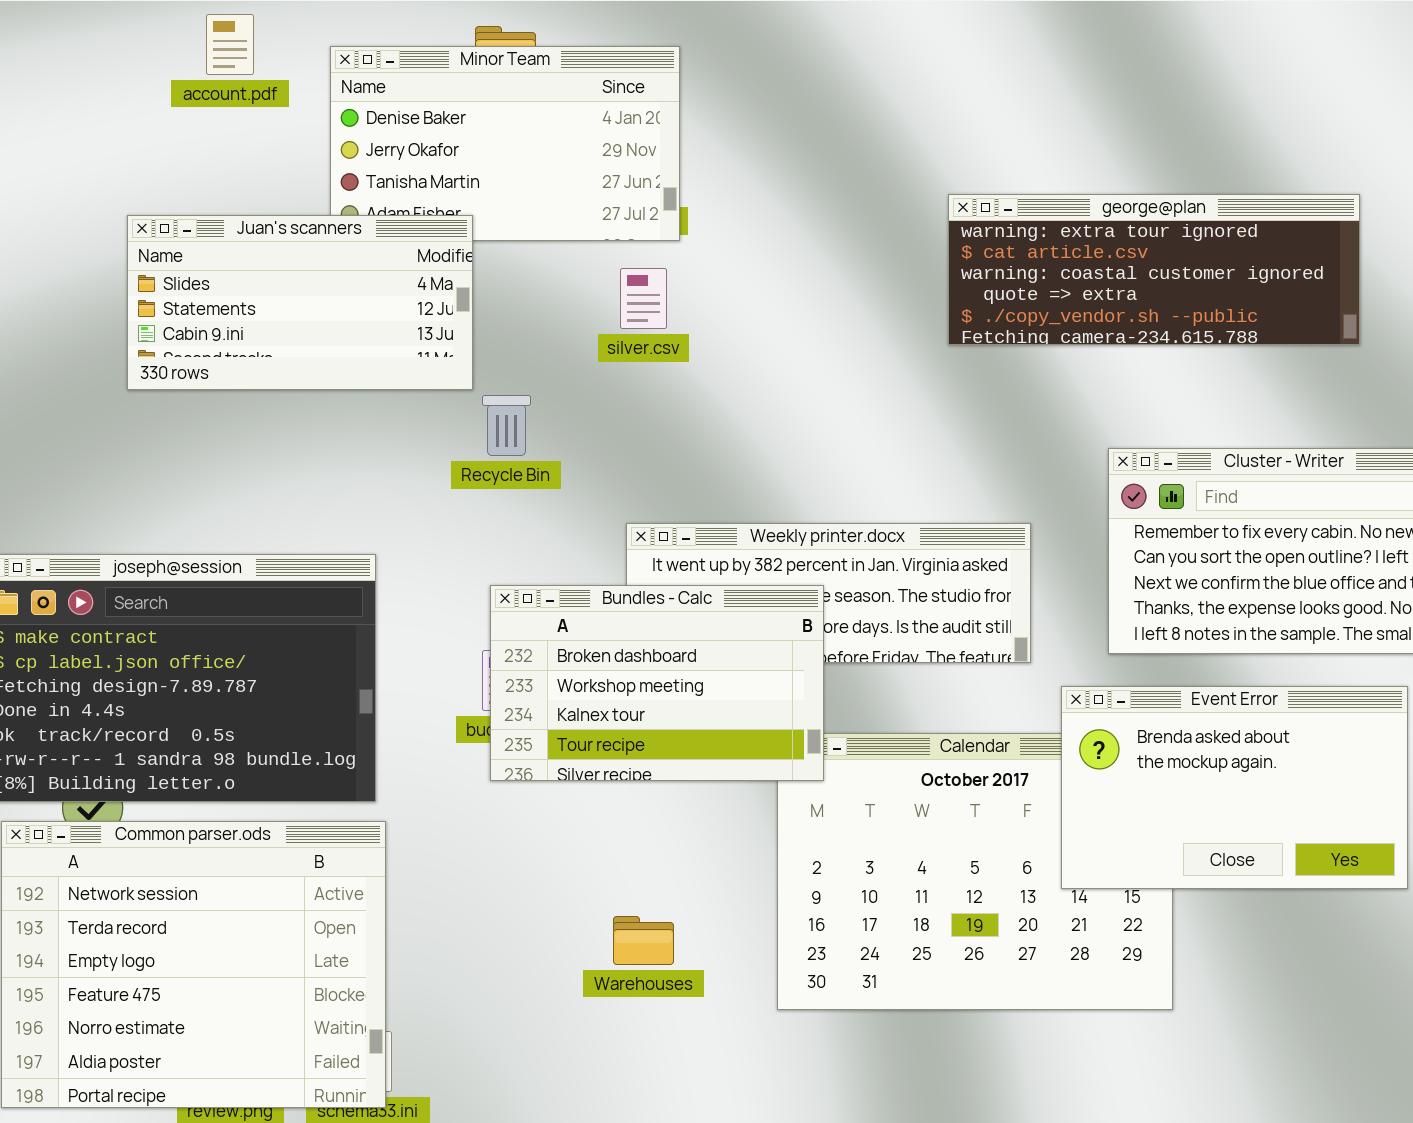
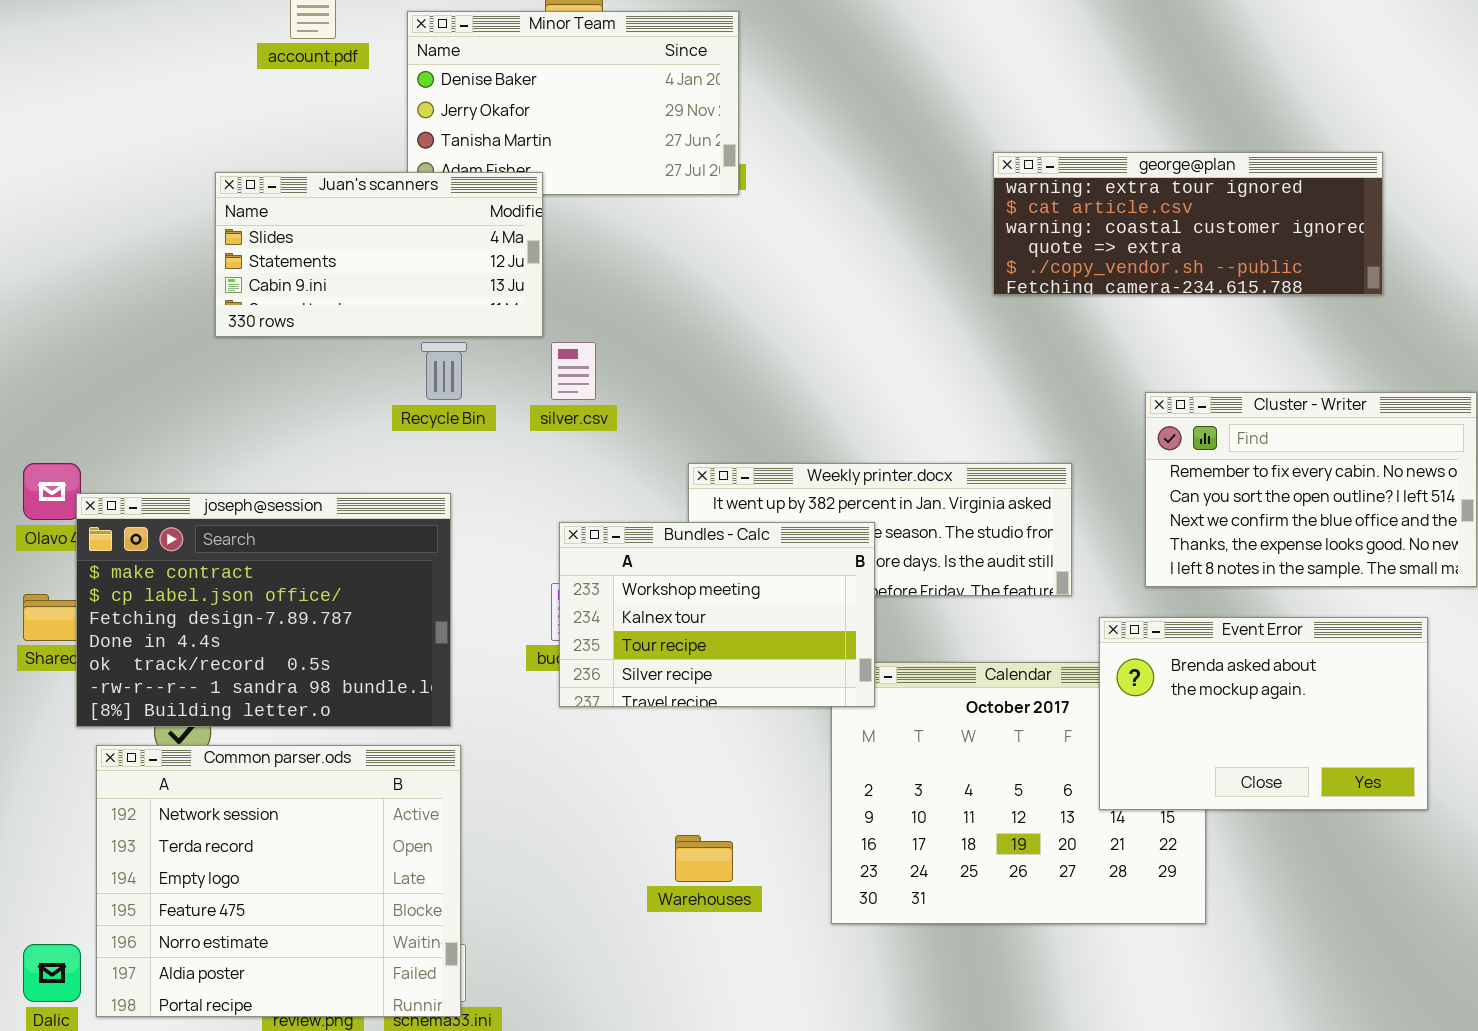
silver.csv: [620,268,667,329] -> [551,342,596,400], moved
Recycle Bin: [482,395,531,456] -> [421,342,467,400], moved
Bundles - Calc: [490,585,824,781] -> [559,522,875,707], scrolled down 1 row

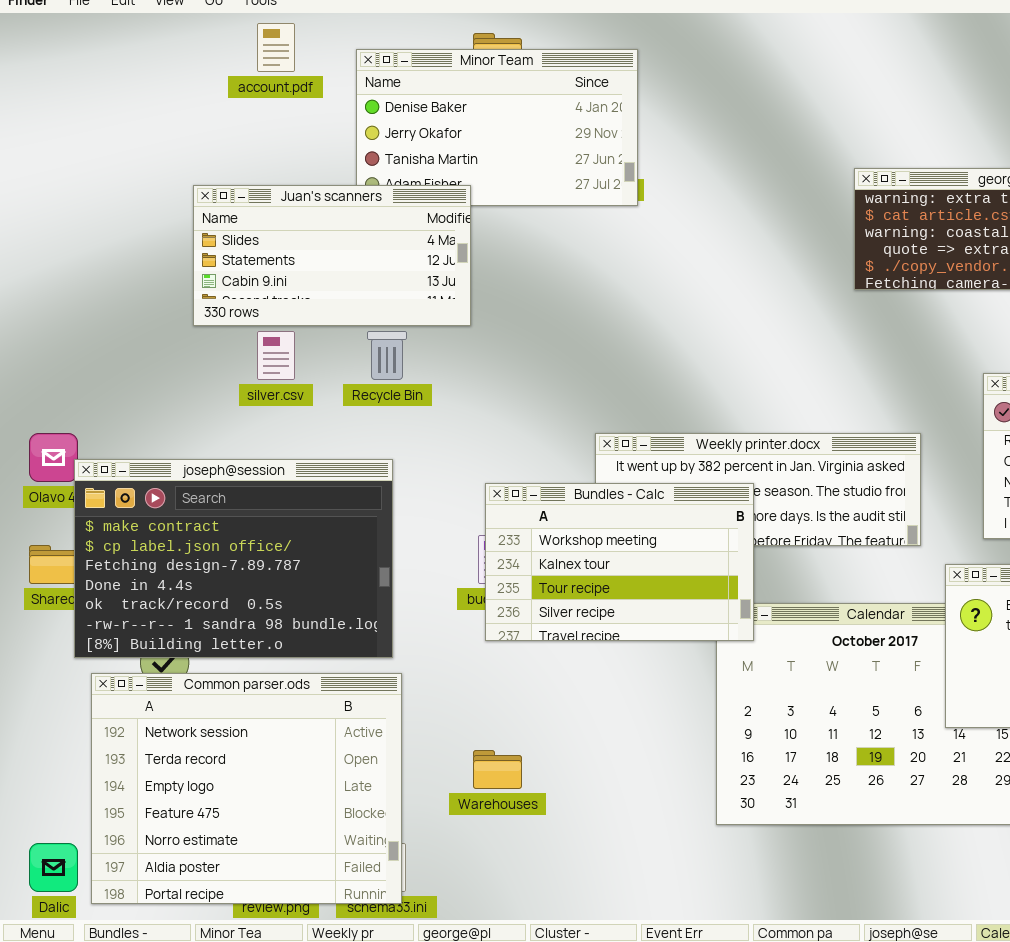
silver.csv: [551,342,596,400] -> [257,331,295,380], moved
Warehouses: [675,835,733,882] -> [473,750,522,789], moved

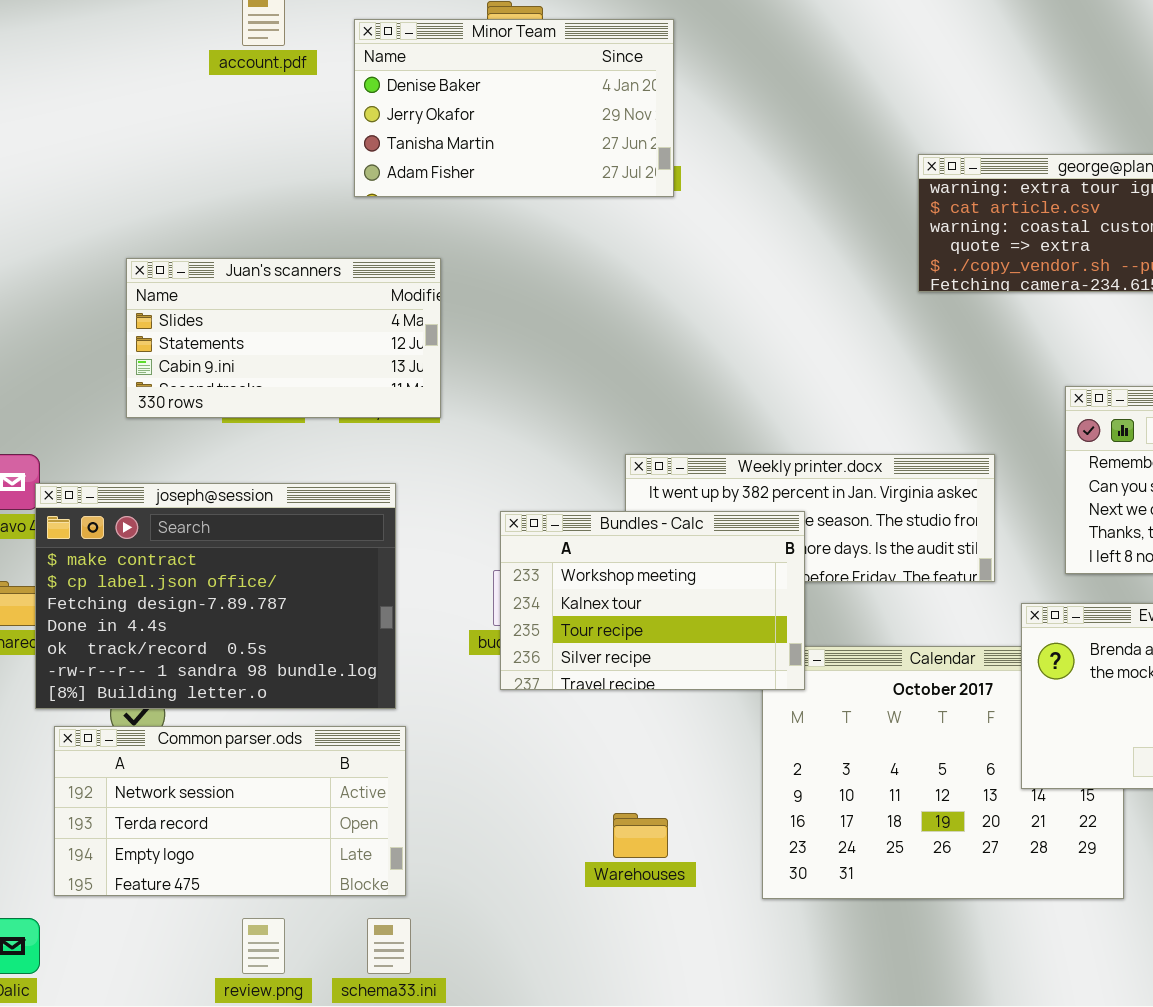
Juan's scanners: [193,185,471,326] -> [126,258,441,418], moved
Common parser.ods: [91,673,402,904] -> [54,726,406,896], resized
Warehouses: [473,750,522,789] -> [613,813,668,858], moved

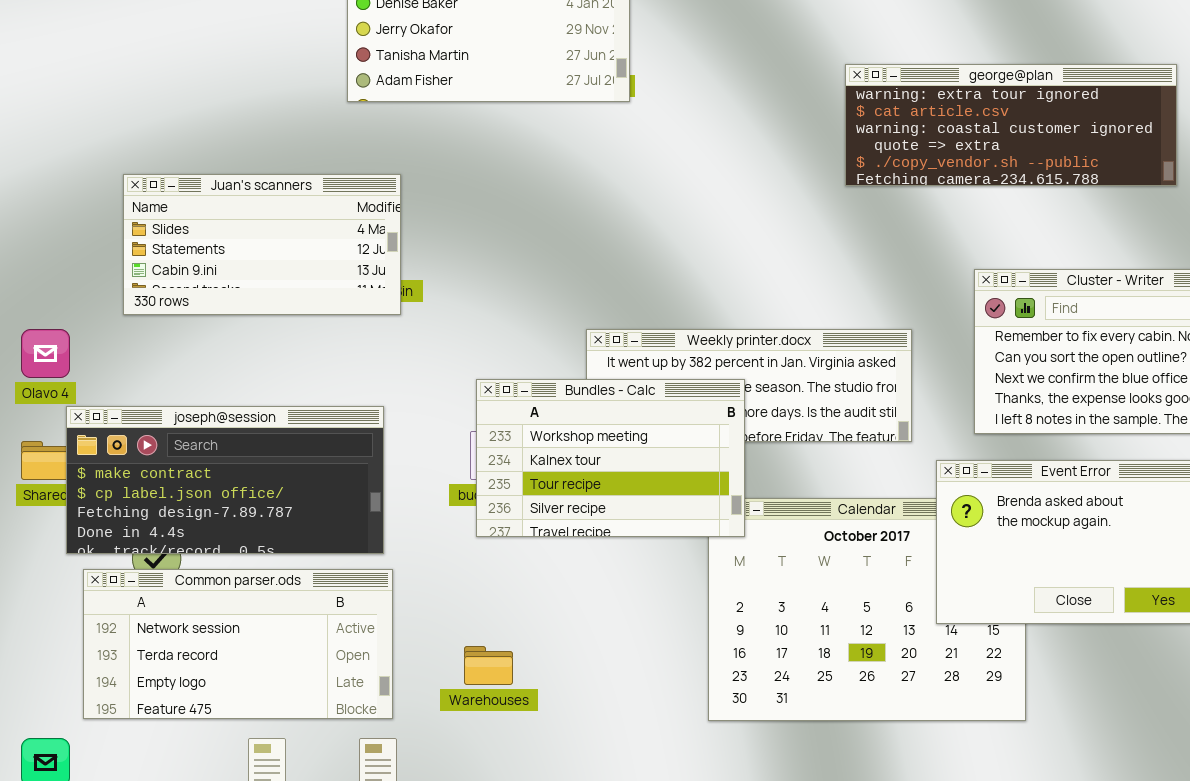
Juan's scanners: [126,258,441,418] -> [123,174,401,315], moved
joseph@session: [35,483,396,709] -> [66,406,384,554], resized
Warehouses: [613,813,668,858] -> [464,646,513,685], moved

